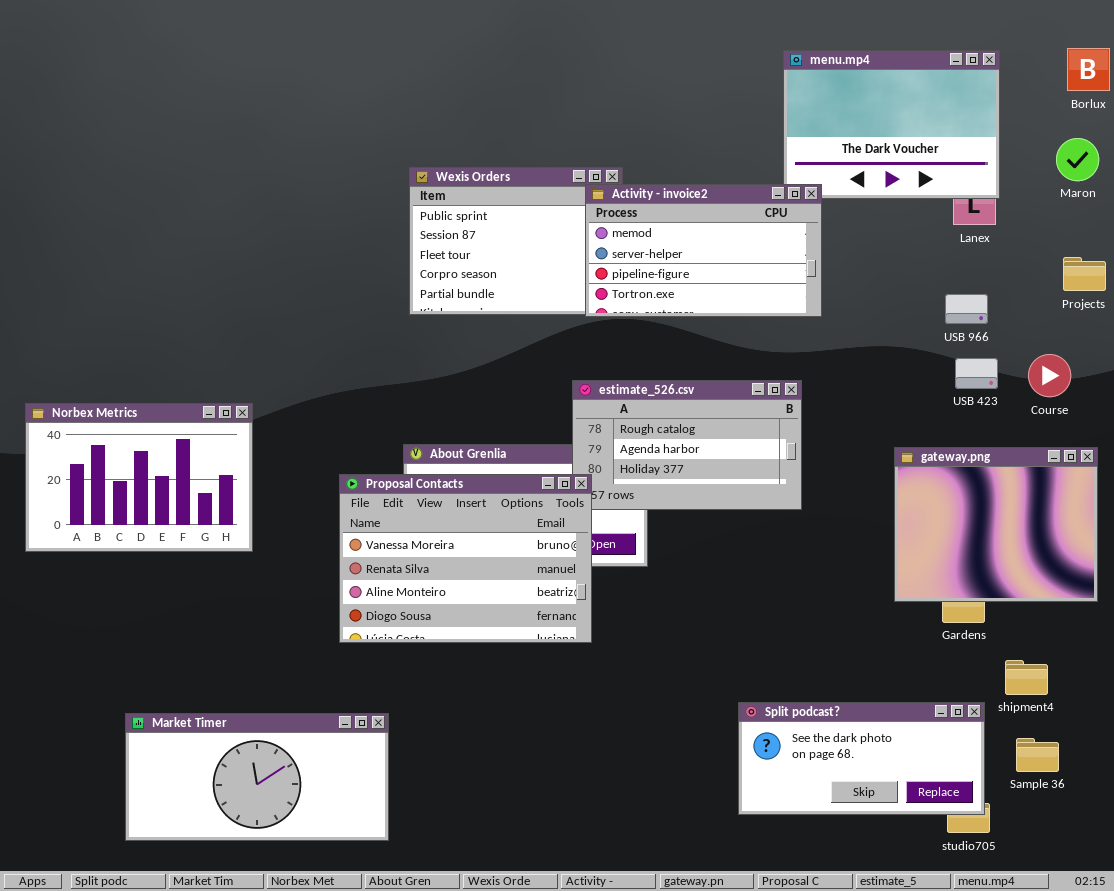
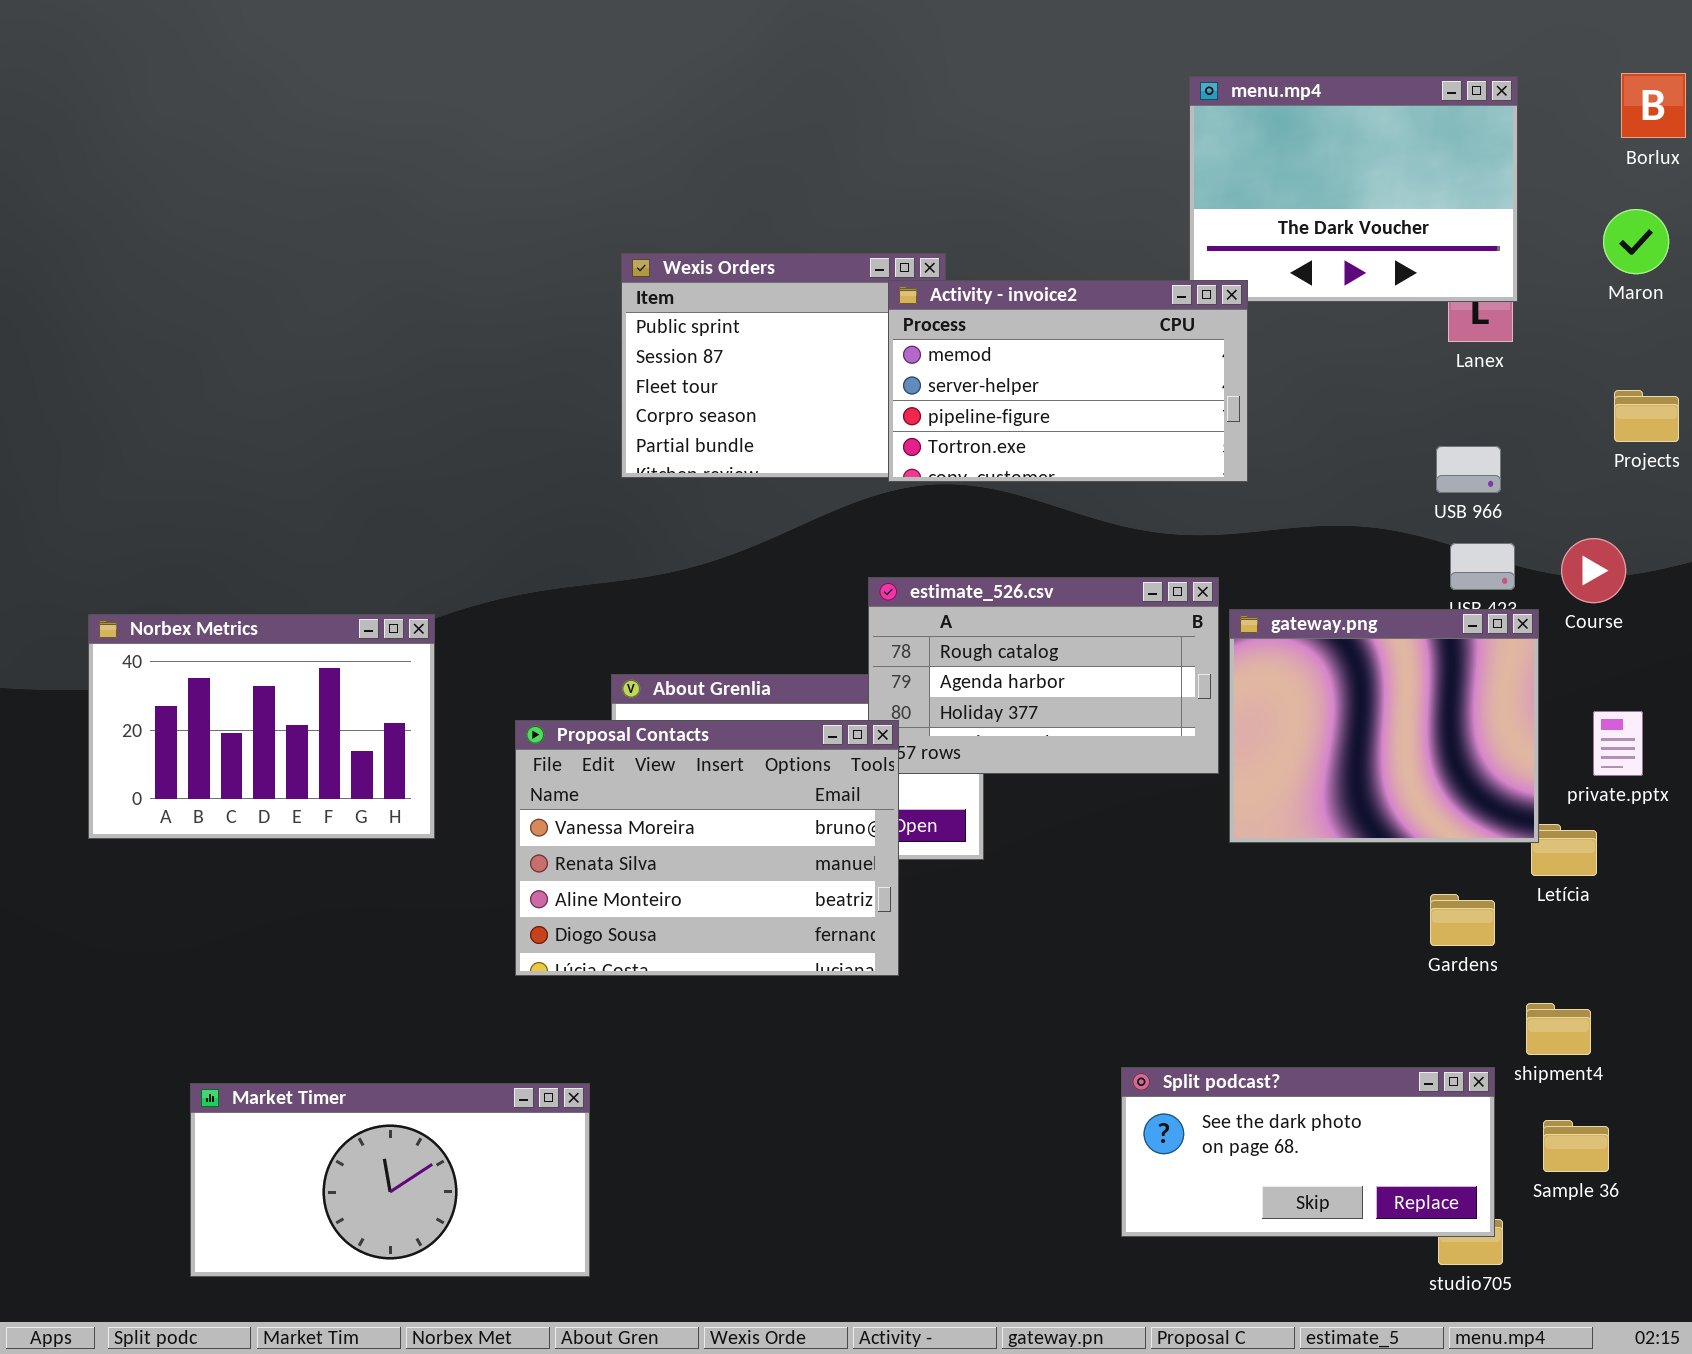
Norbex Metrics: [25,403,253,552] -> [88,614,435,839], moved
gateway.png: [894,447,1098,602] -> [1229,609,1539,843], moved

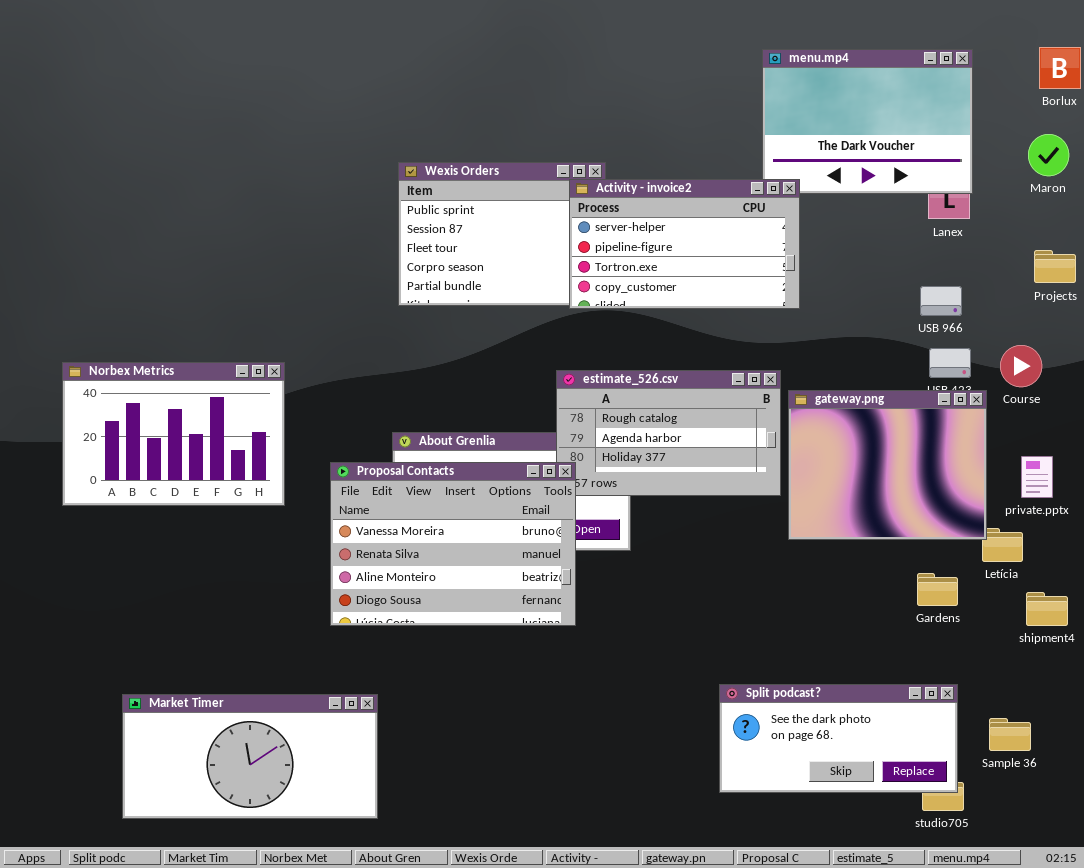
Activity - invoice2: [888,280,1248,482] -> [569,179,800,309], scrolled down 1 row
Norbex Metrics: [88,614,435,839] -> [62,362,285,506], moved
shipment4: [1526,1003,1591,1055] -> [1026,592,1068,626], moved

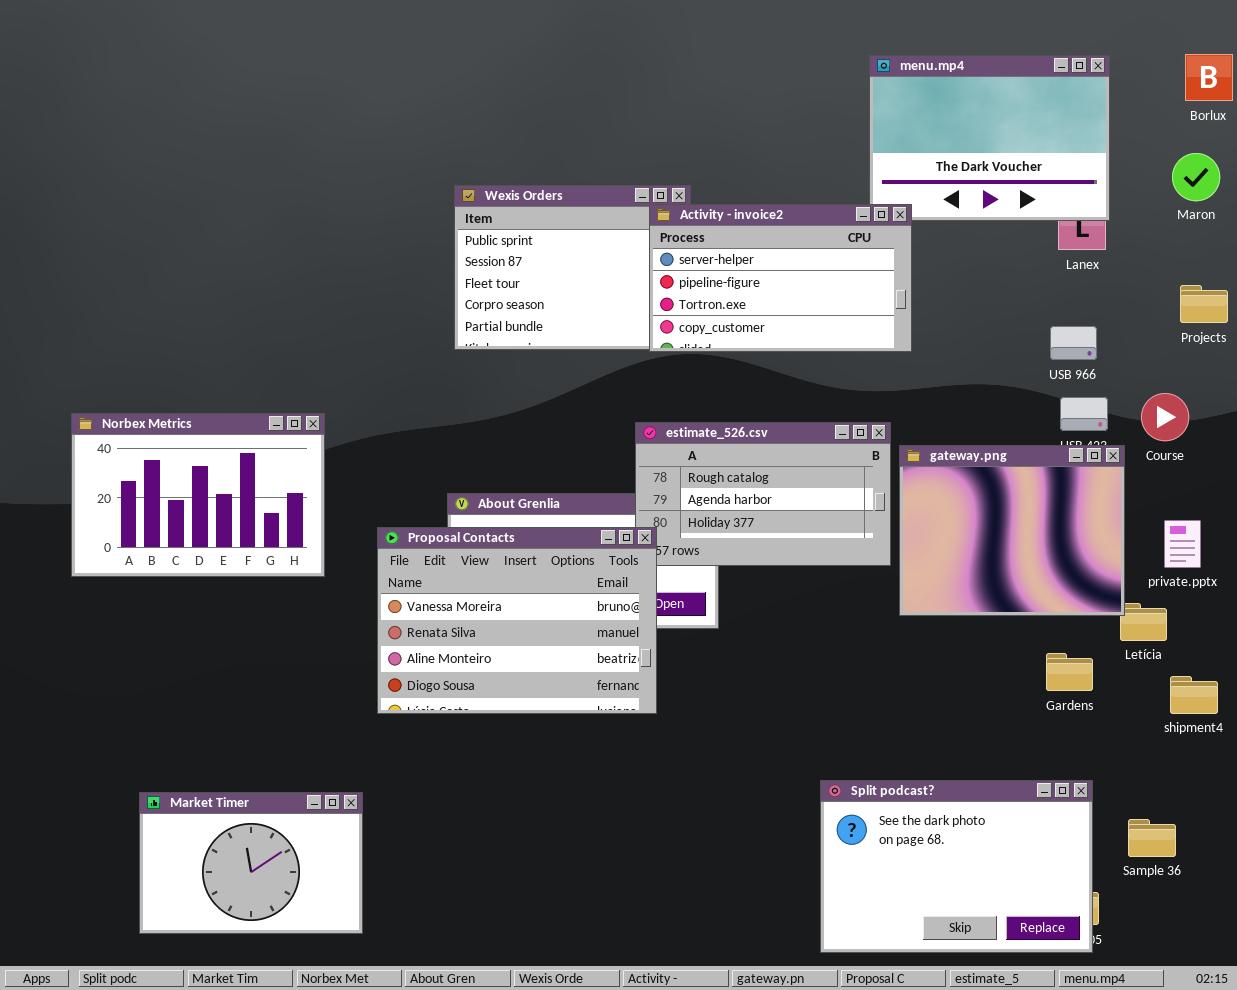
Split podcast?: [719,684,958,793] -> [820,780,1093,953], resized
Market Timer: [122,694,378,819] -> [139,792,363,934], resized

